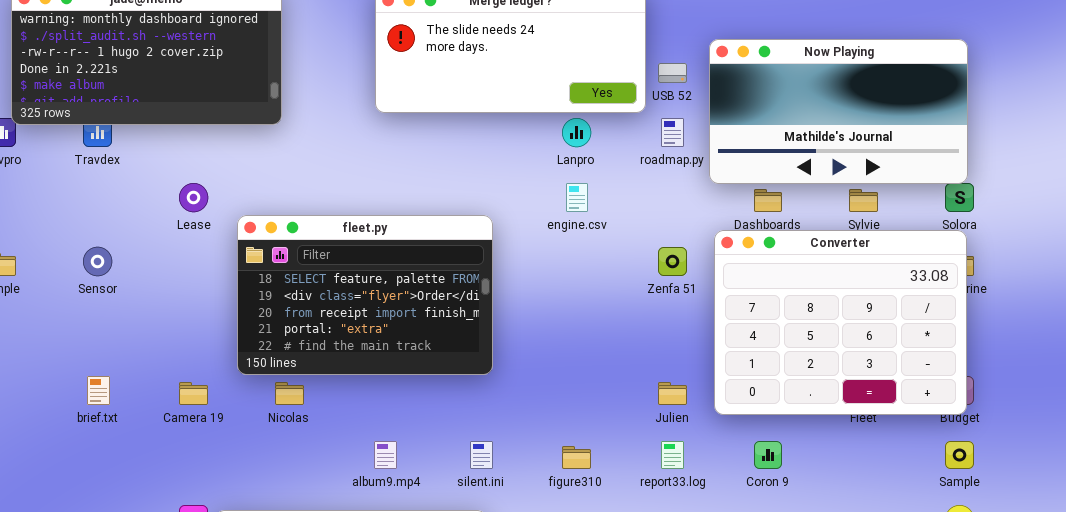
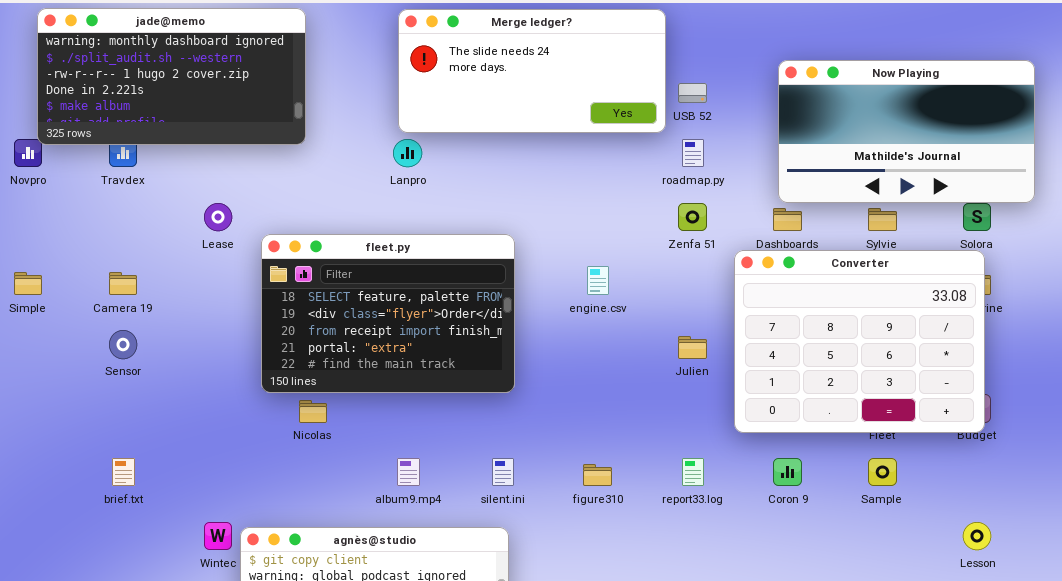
Now Playing: [709,39,968,184] -> [778,60,1035,203], moved
Lanpro: [562,118,591,147] -> [393,139,422,167], moved
engine.csv: [566,183,588,212] -> [587,266,609,295], moved
Sensor: [83,247,112,276] -> [109,330,137,359], moved
Zenfa 51: [658,247,687,276] -> [678,203,707,231], moved
brief.txt: [87,376,110,405] -> [112,458,135,486], moved
Camera 19: [179,382,208,405] -> [109,272,137,295], moved
Julien: [658,382,687,405] -> [678,336,707,359], moved
Sample: [945,441,974,469] -> [868,458,897,486], moved

